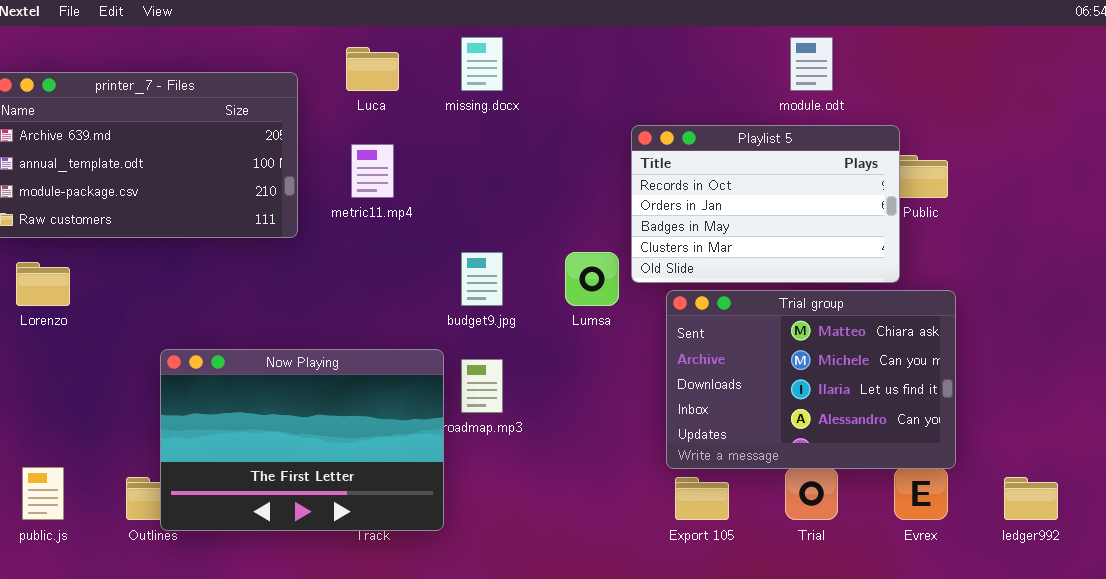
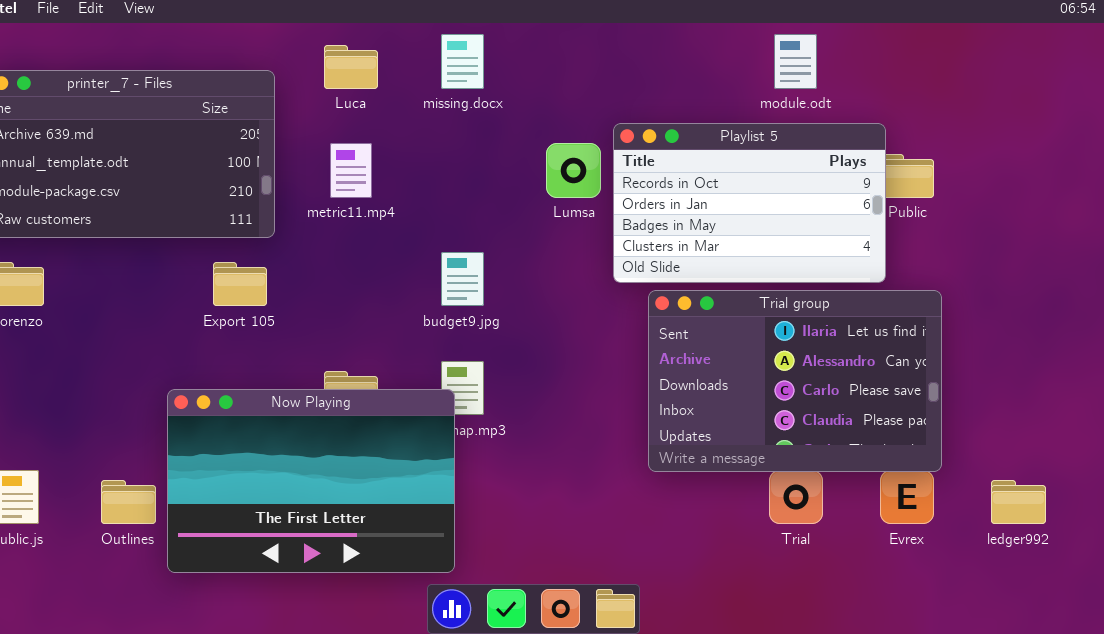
Lumsa: [565,252,619,306] -> [546,143,601,198], moved
Trial group: [666,290,956,469] -> [648,290,942,472], scrolled down 2 rows
Now Playing: [160,349,444,531] -> [167,389,455,573], moved
Export 105: [675,477,729,520] -> [213,262,267,306], moved

